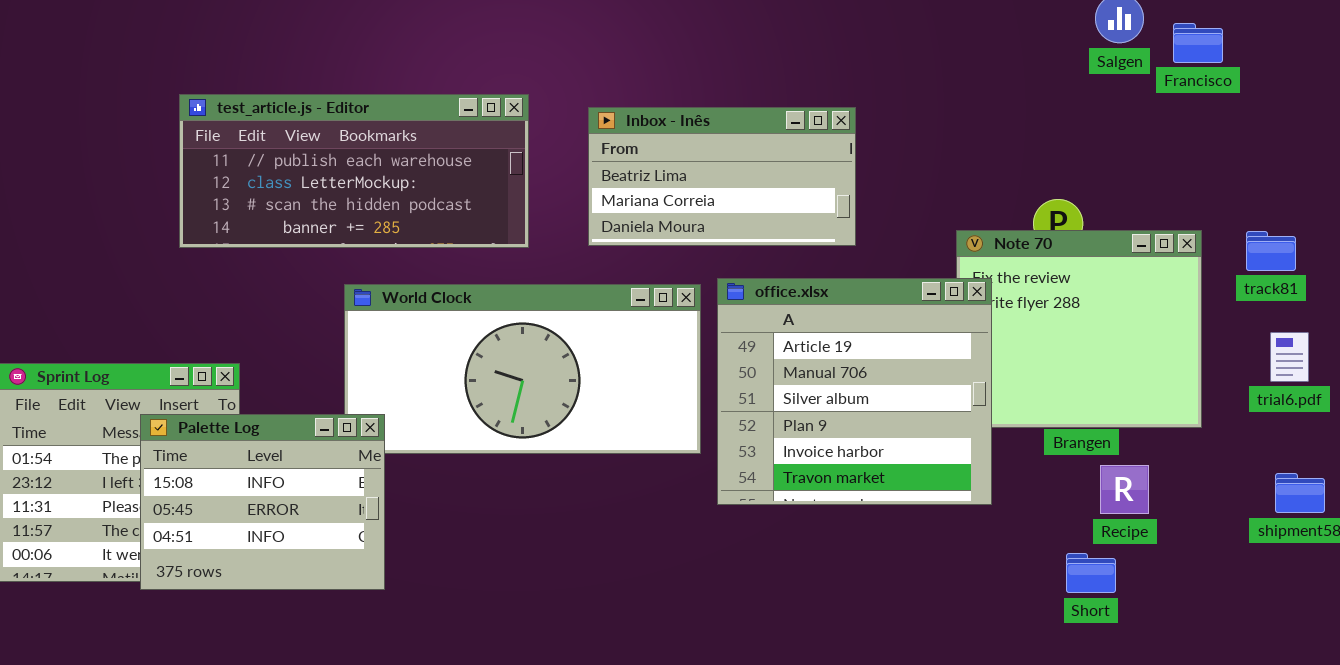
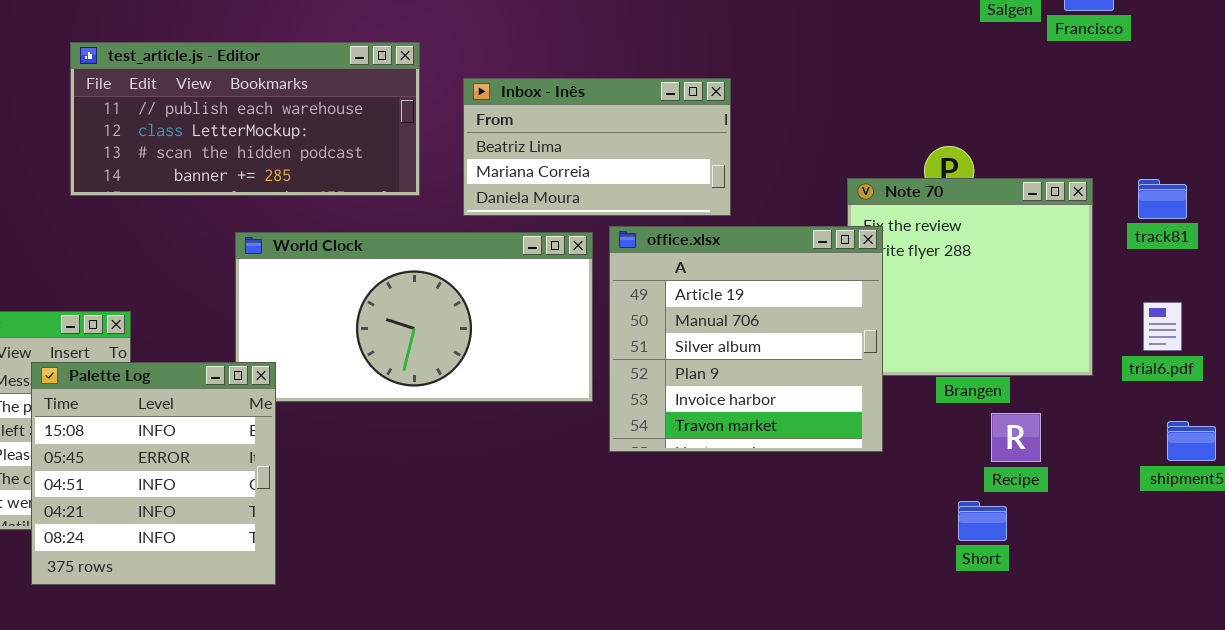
Inbox - Inês: [588,107,856,246] -> [463,78,731,216], moved
trial6.pdf: [1270,332,1309,382] -> [1143,302,1182,351], moved
Palette Log: [140,414,385,590] -> [31,362,276,585], resized

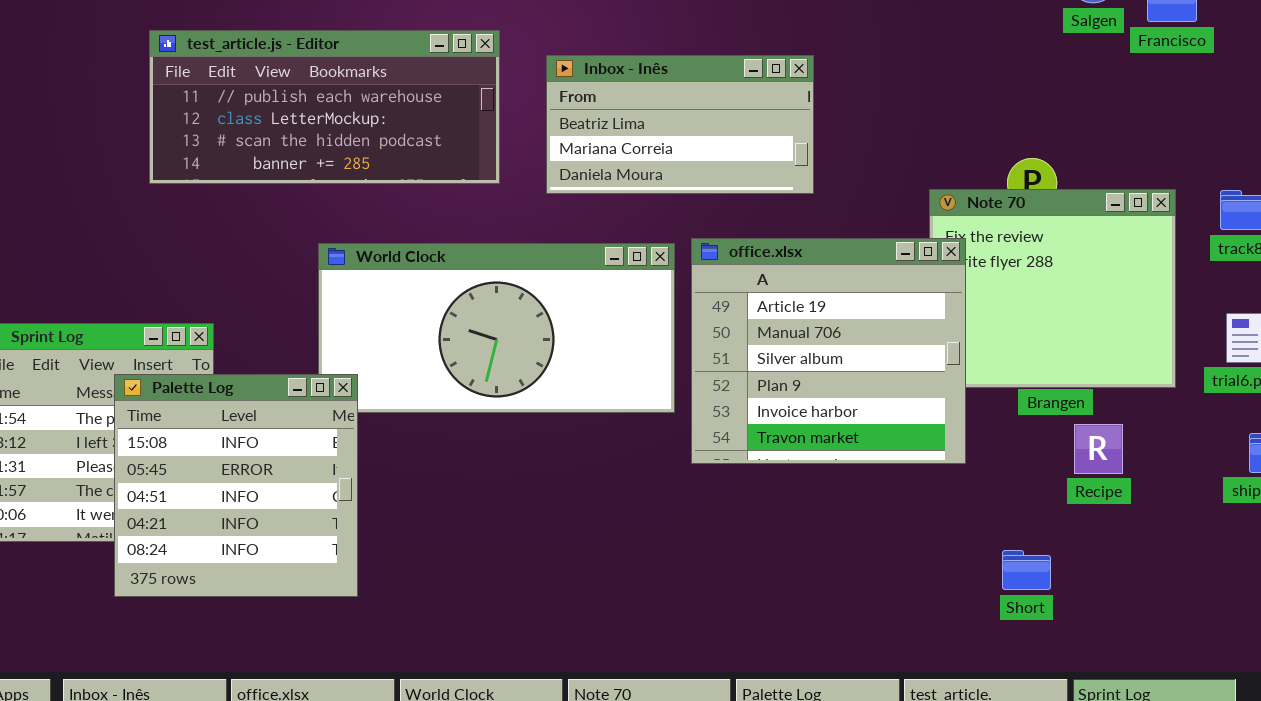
test_article.js - Editor: [70,42,420,196] -> [149,30,500,184], moved
Inbox - Inês: [463,78,731,216] -> [546,55,814,194], moved
Short: [958,501,1007,541] -> [1002,550,1051,590], moved

